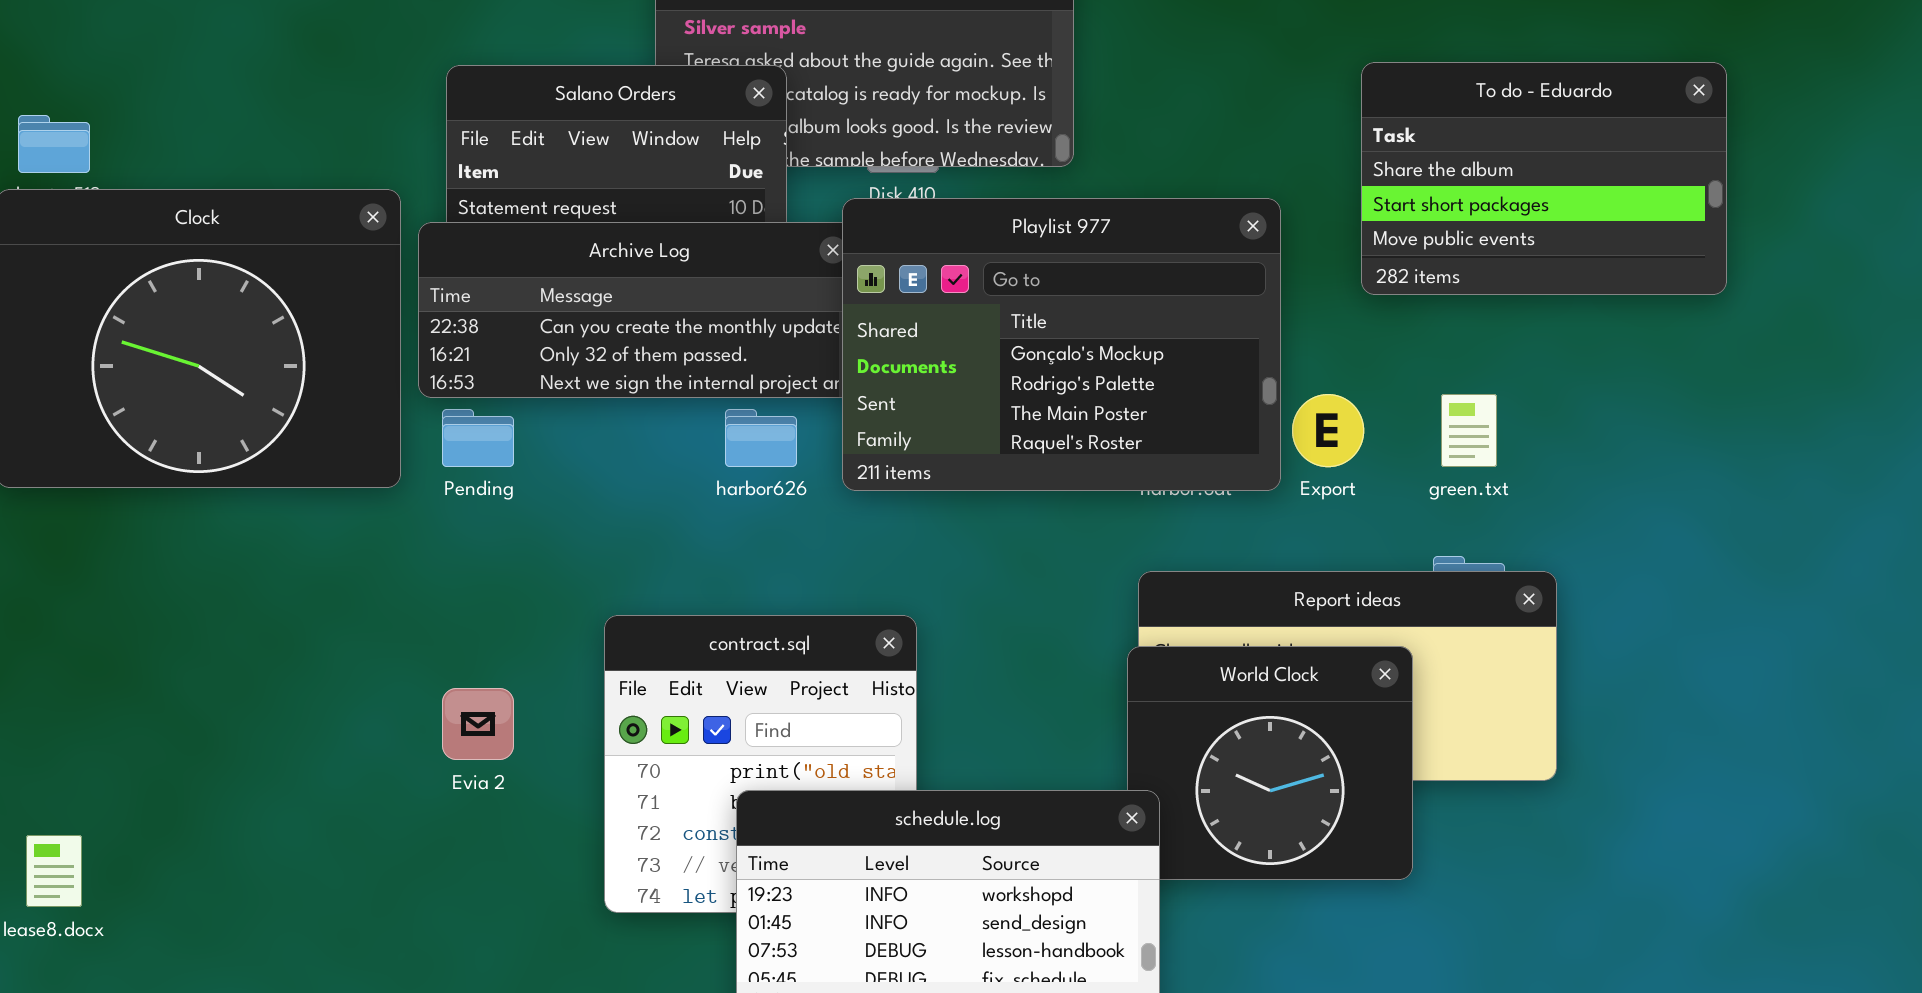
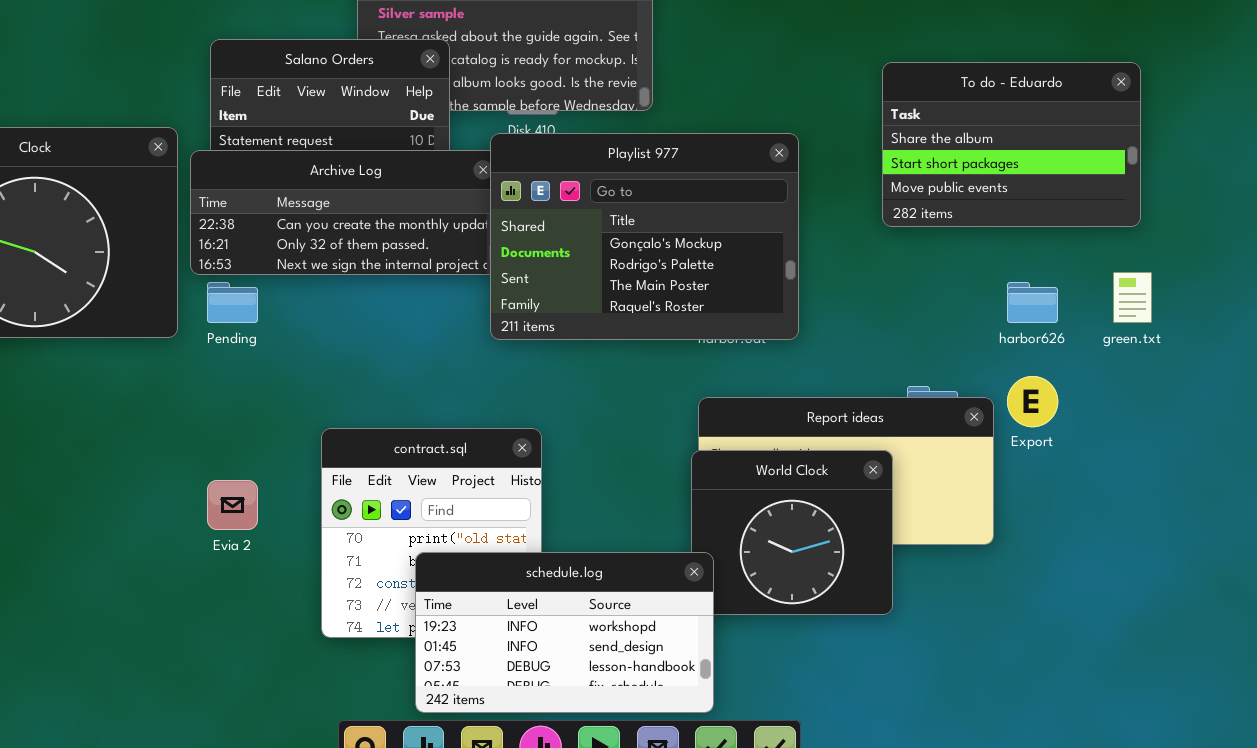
To do - Eduardo: [1361,62,1727,295] -> [882,62,1141,227], moved
Export: [1292,394,1364,467] -> [1007,376,1058,427], moved
green.txt: [1441,394,1497,467] -> [1113,272,1152,323], moved
harbor626: [725,409,797,467] -> [1007,282,1058,323], moved

